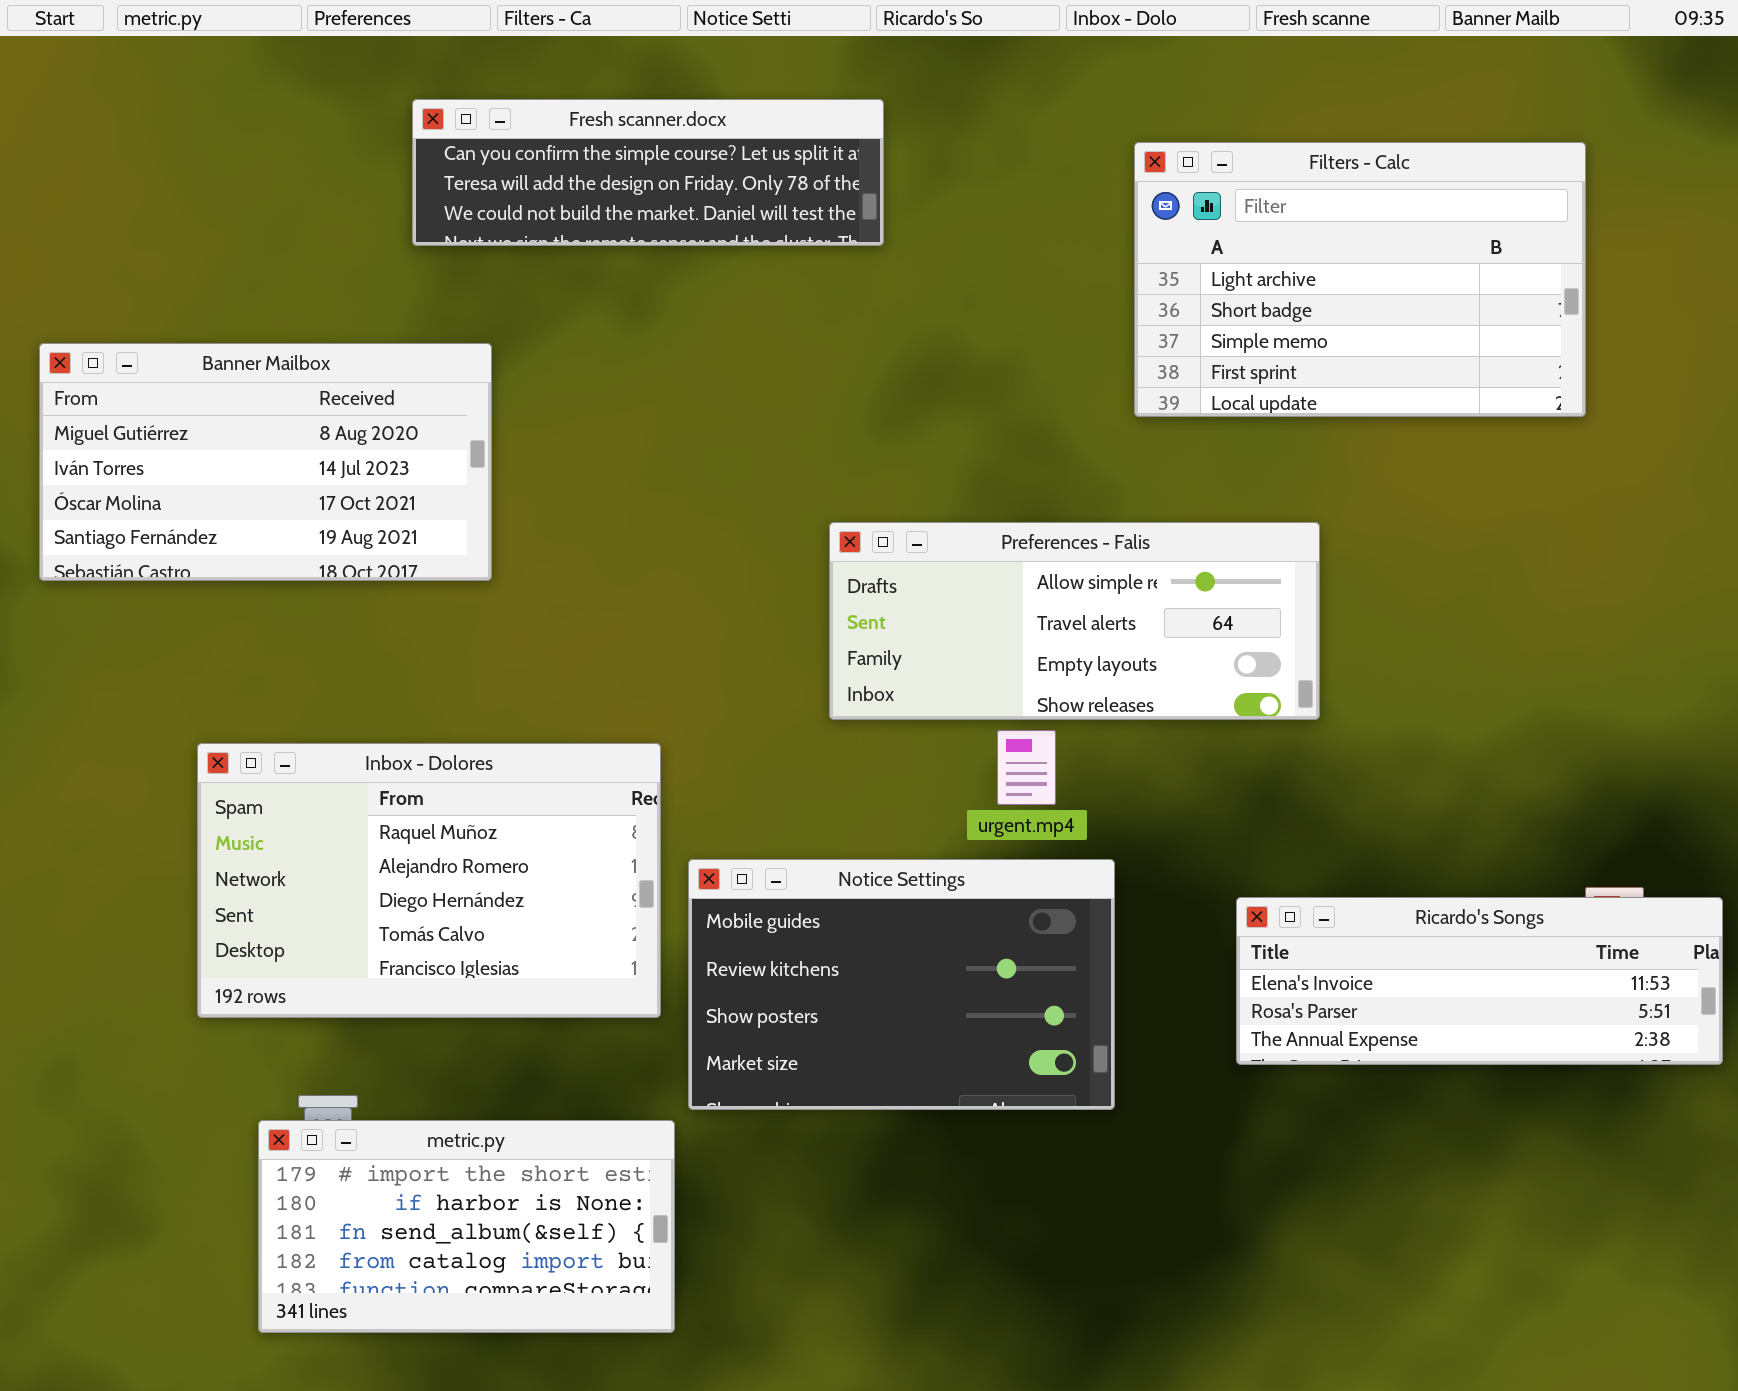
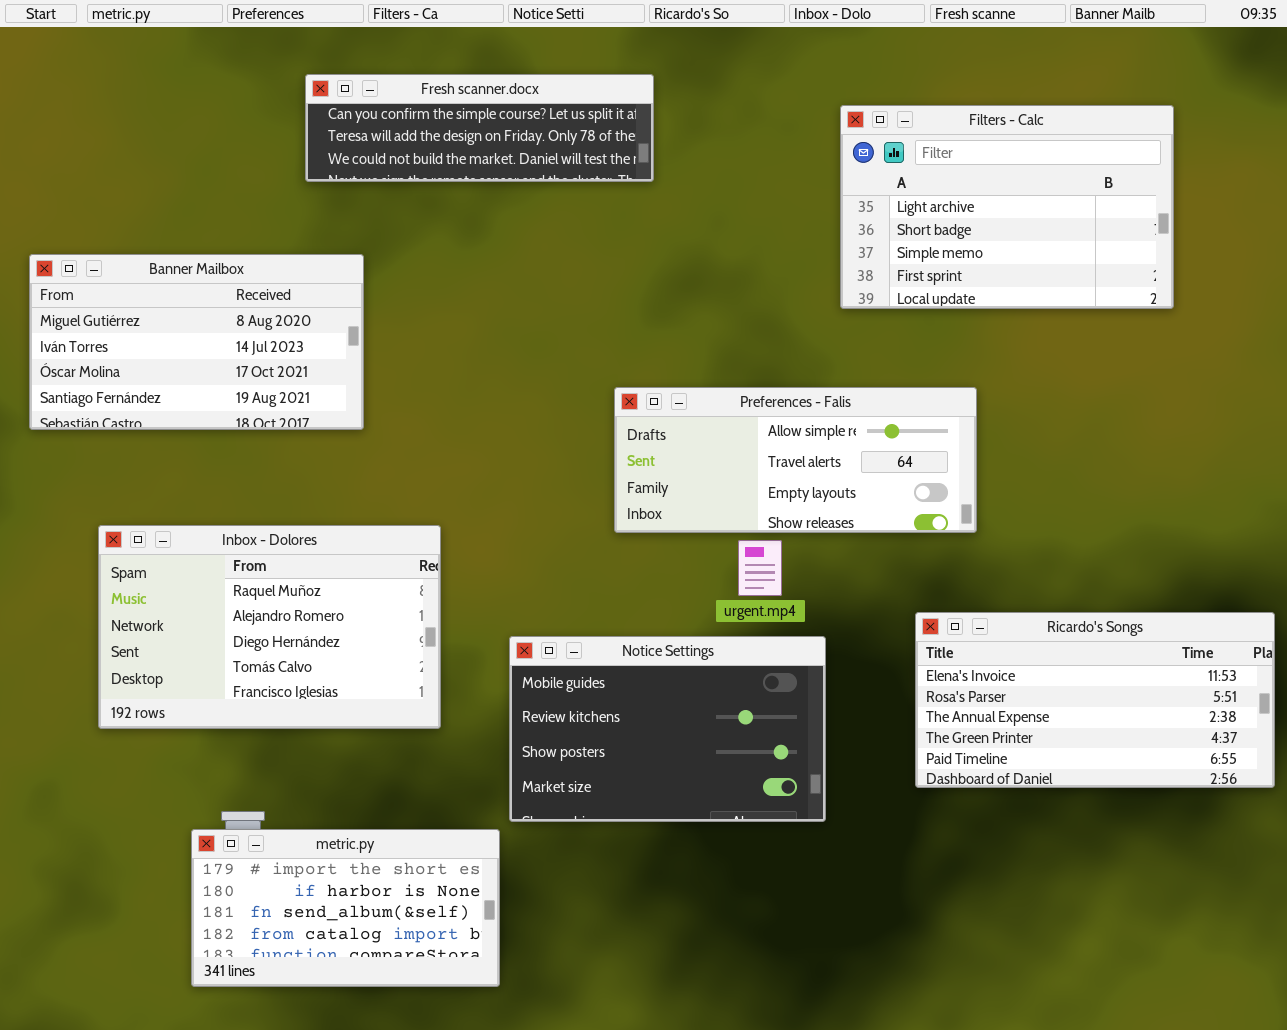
Inbox - Dolores: [197,743,661,1018] -> [98,525,441,729], moved
Ricardo's Songs: [1236,897,1723,1065] -> [915,612,1275,788], resized

